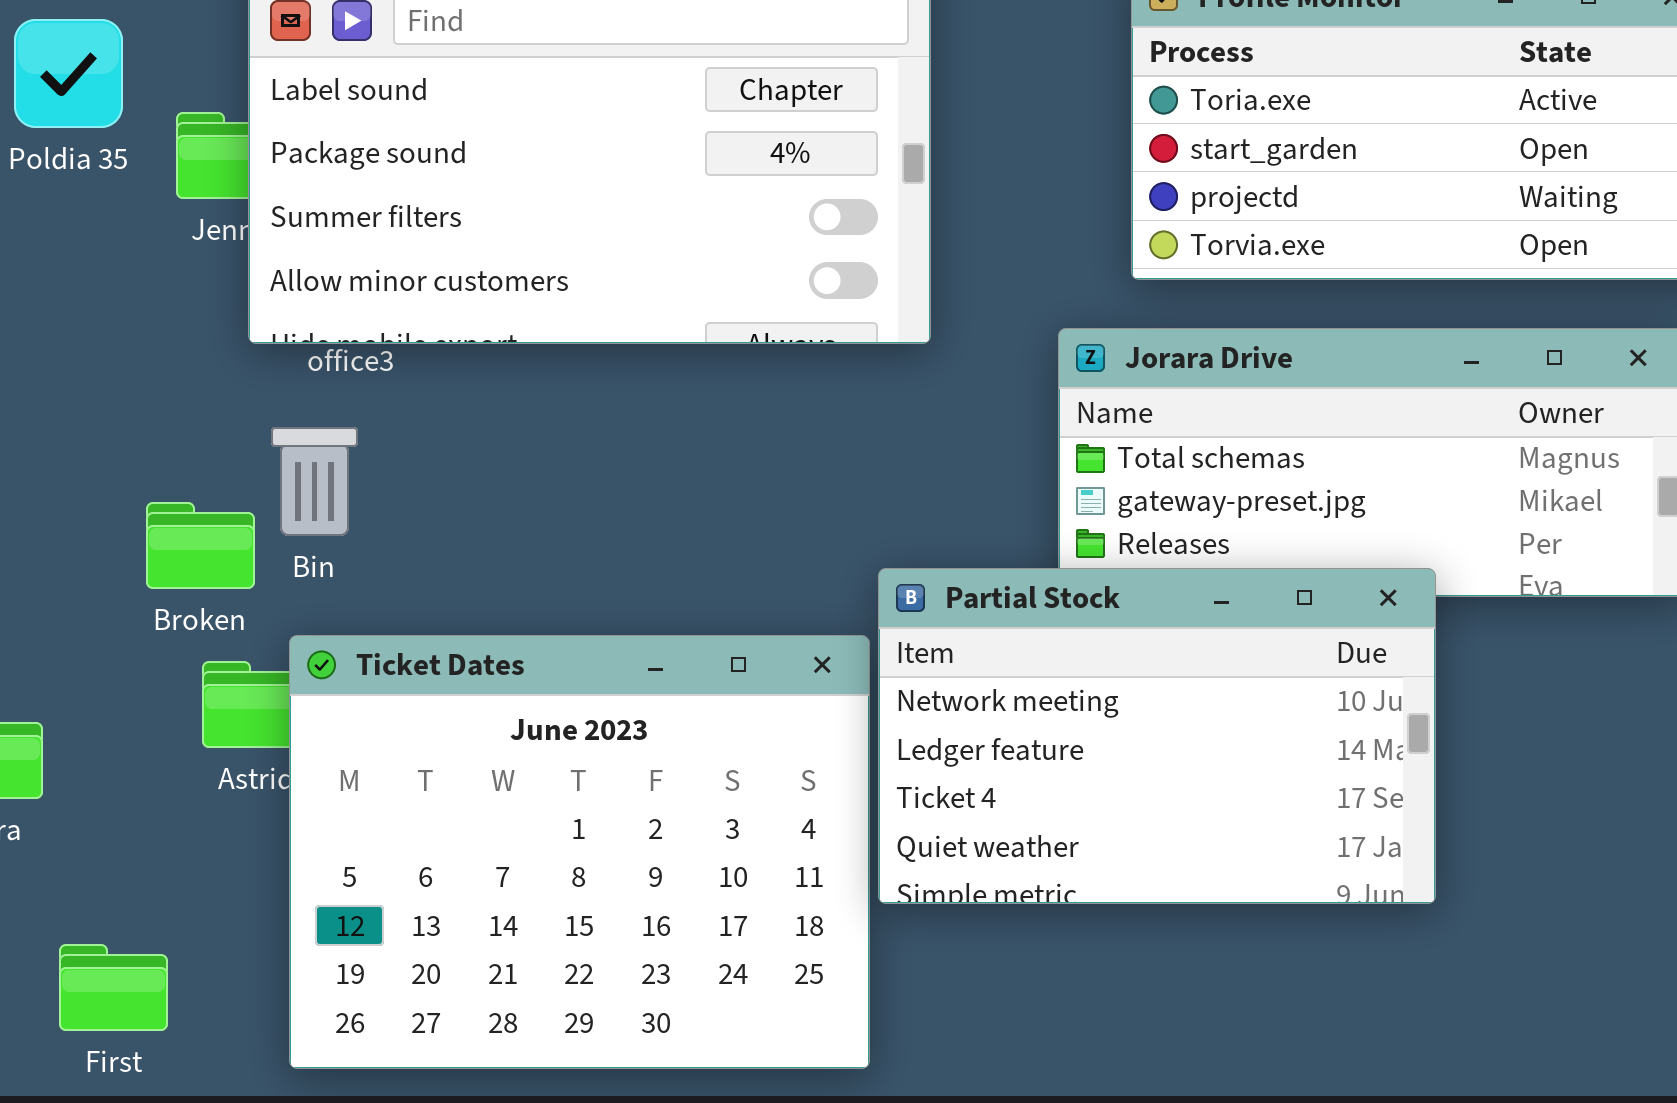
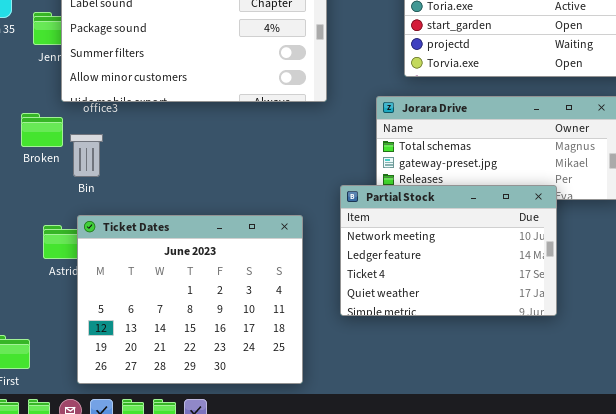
Broken: [146,502,255,589] -> [21,113,63,147], moved
Partial Stock: [878,568,1436,904] -> [340,185,557,316], moved

